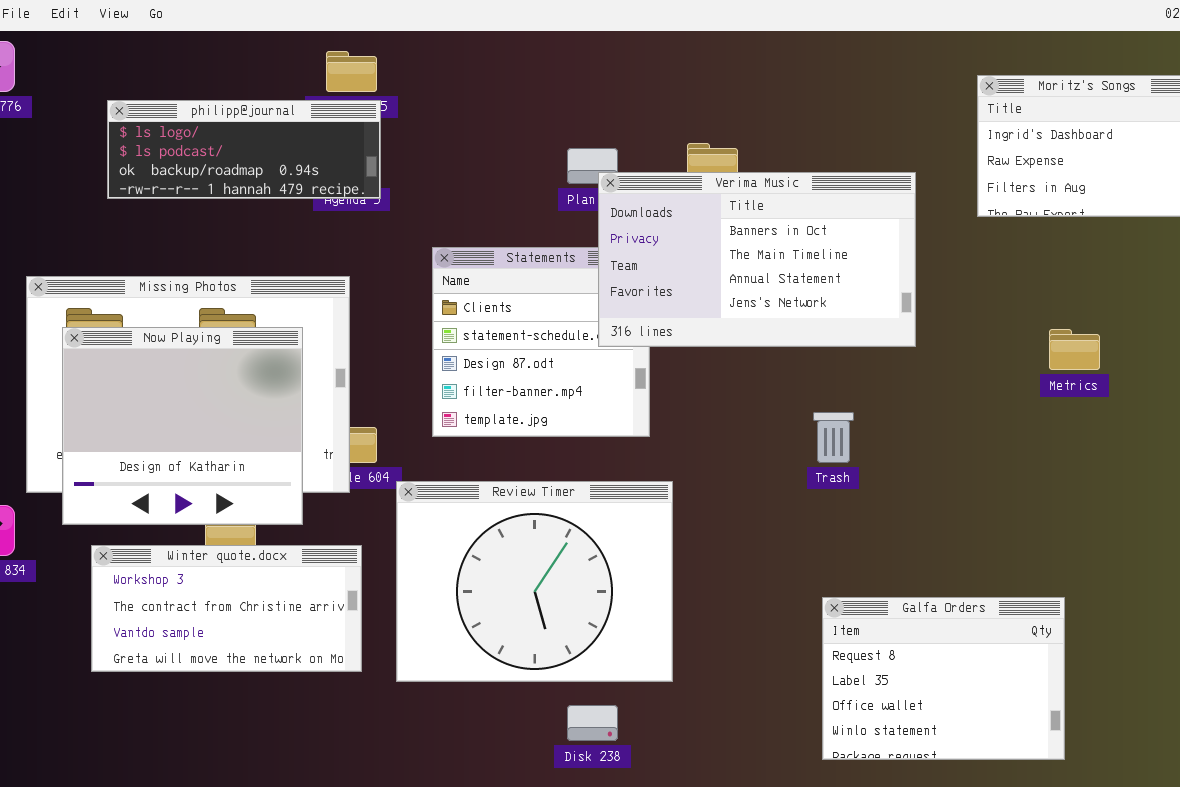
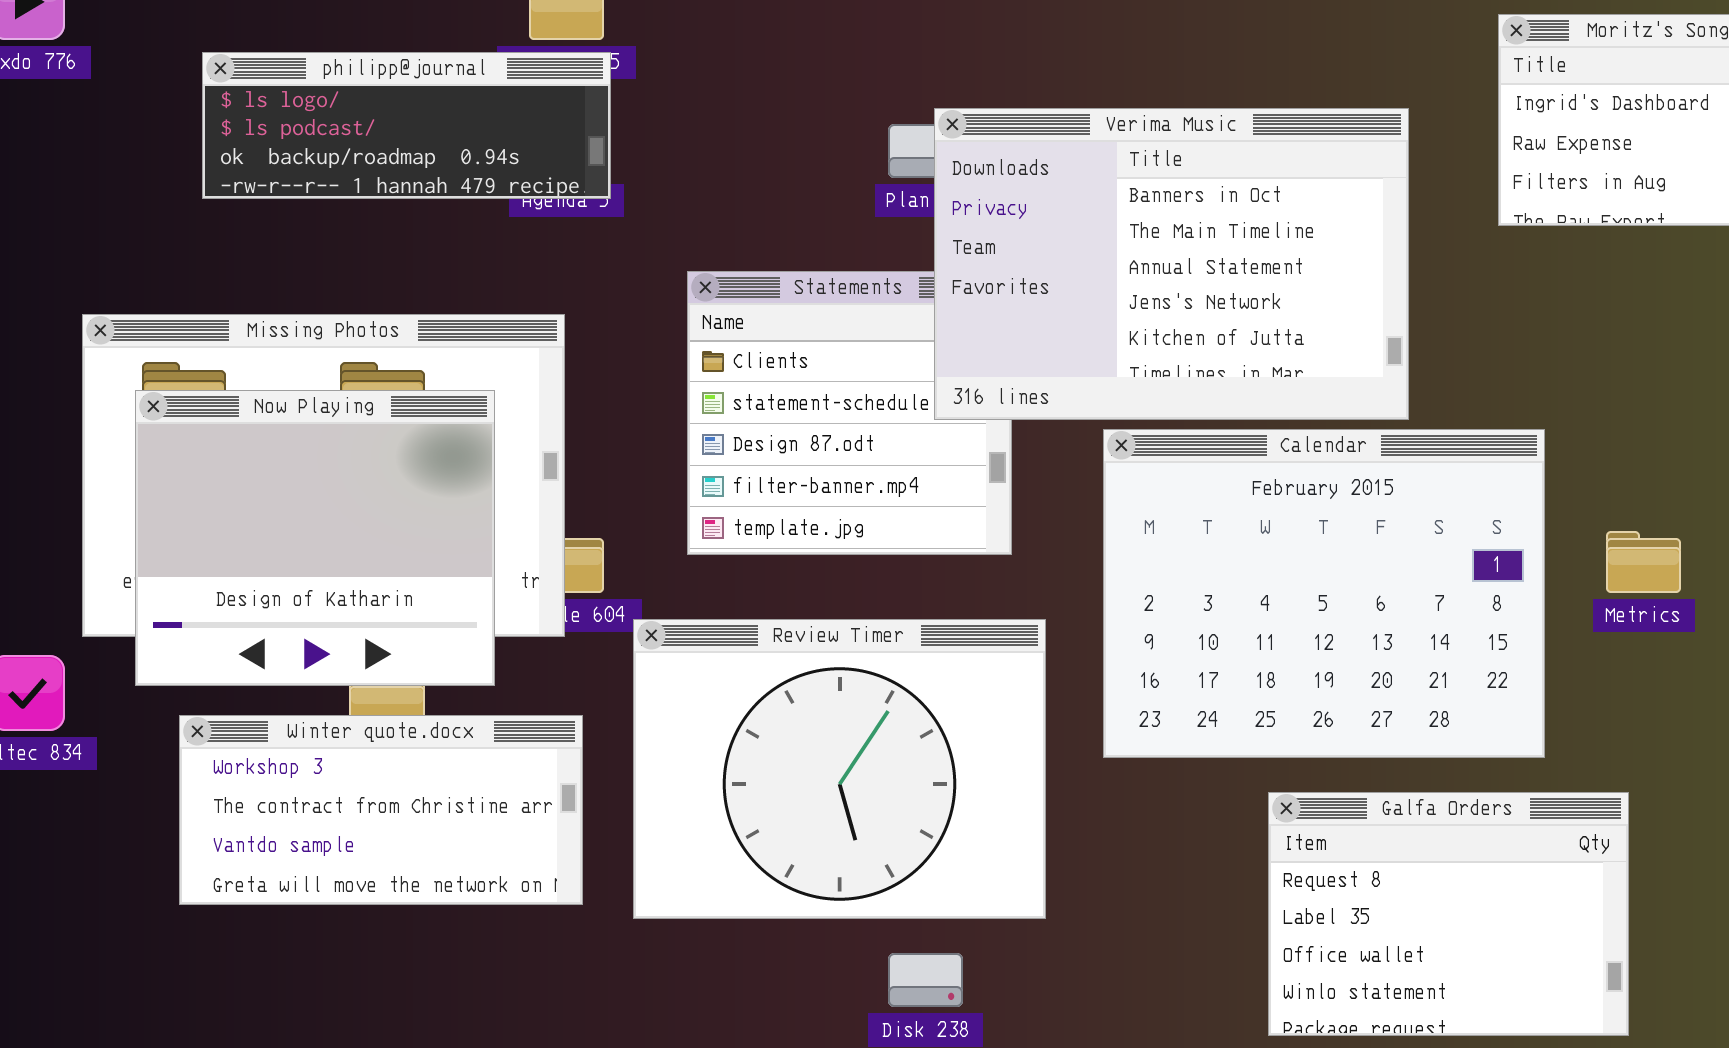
Verima Music: [598,172,916,347] -> [934,108,1409,420], resized
Metrics: [1049,329,1100,370] -> [1606,531,1681,593], moved
Calendar: none -> [1103,429,1545,758], opened

